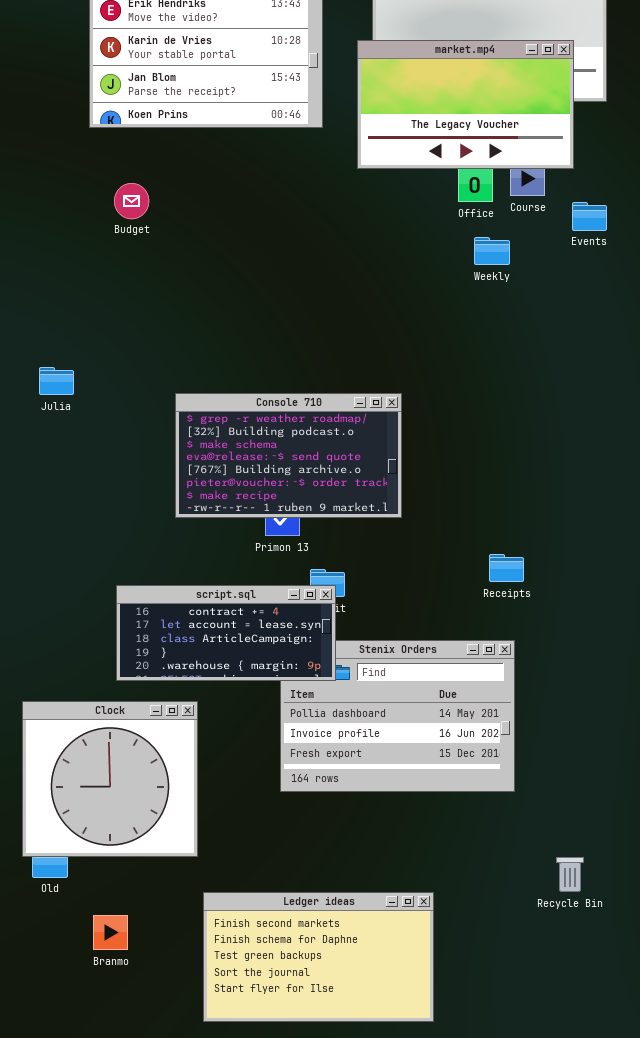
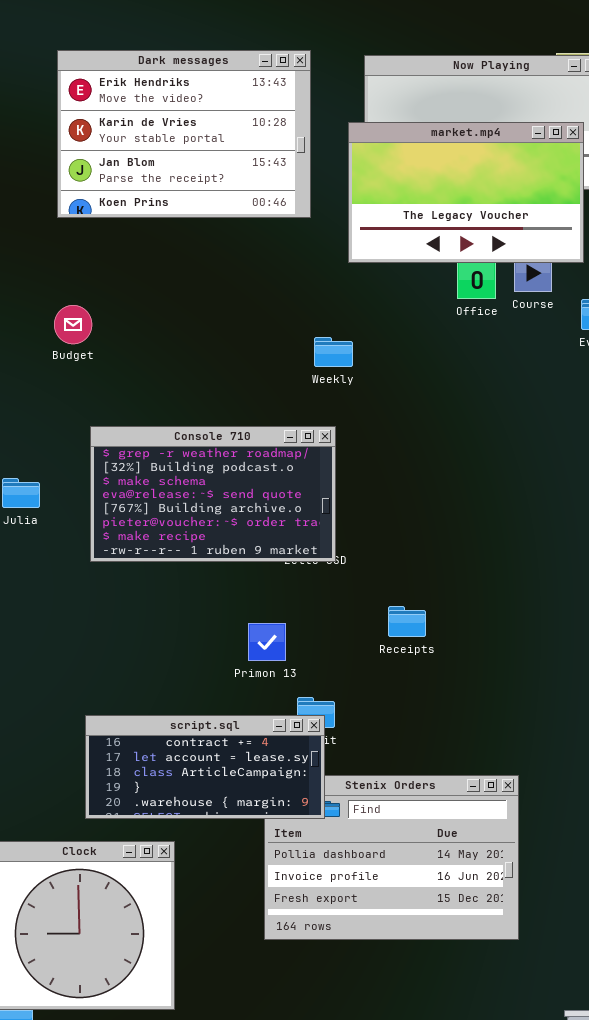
Budget: [114,183,149,219] -> [54,305,92,344], moved
Weekly: [474,237,510,265] -> [314,337,353,367], moved
Console 710: [175,393,402,518] -> [90,426,336,562], moved
Receipts: [489,554,524,582] -> [388,606,426,637], moved

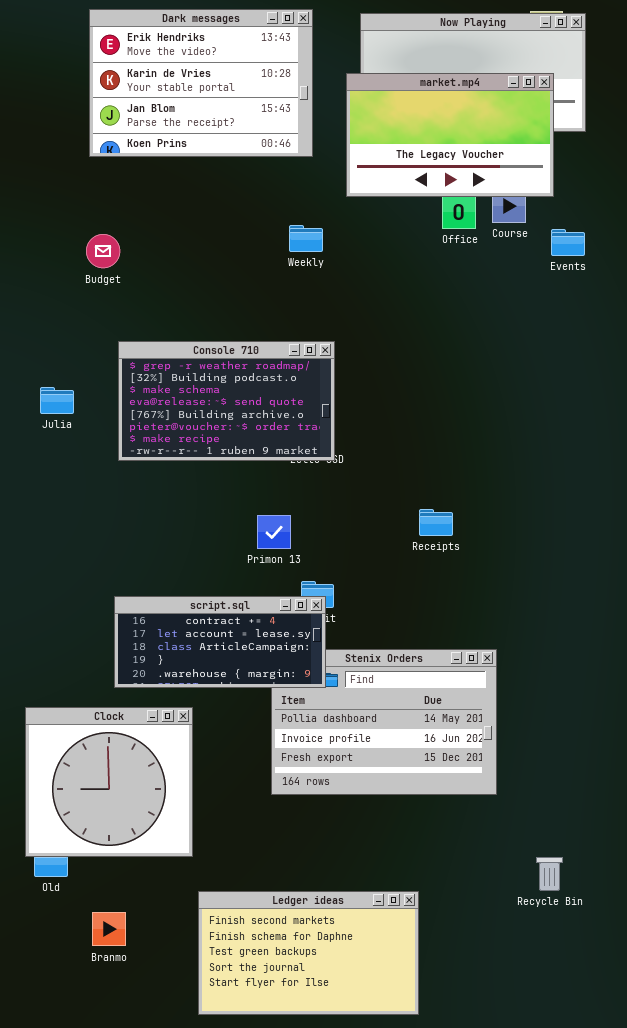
Weekly: [314,337,353,367] -> [289,225,323,252], moved
Receipts: [388,606,426,637] -> [419,509,453,536], moved

